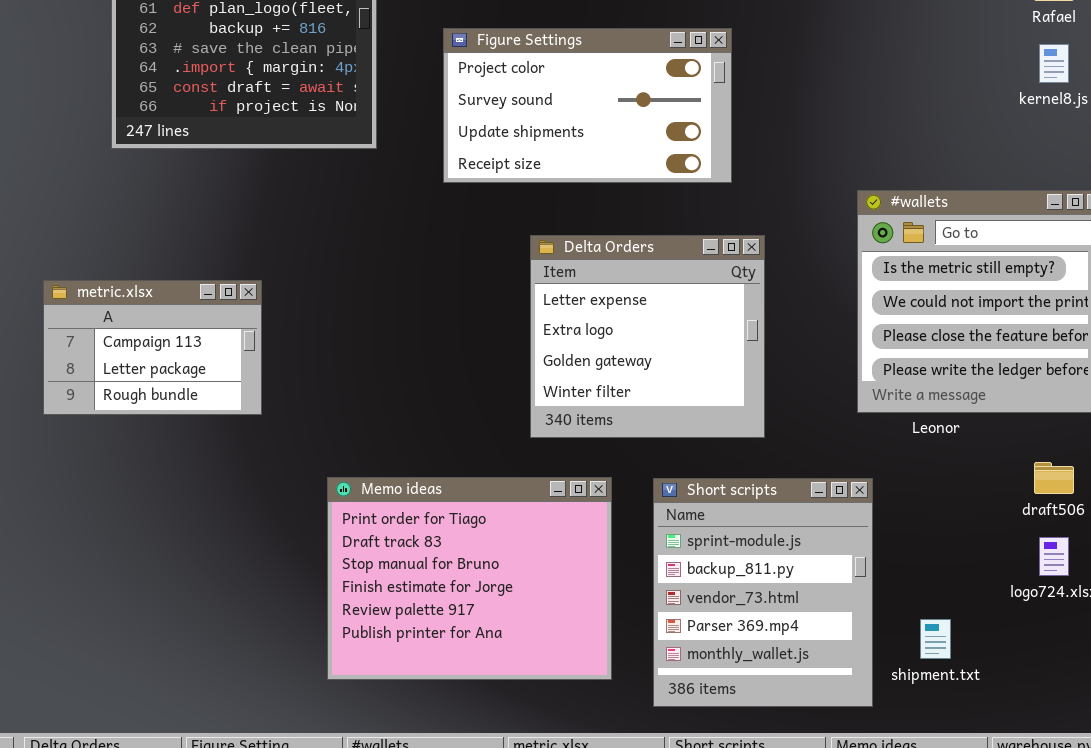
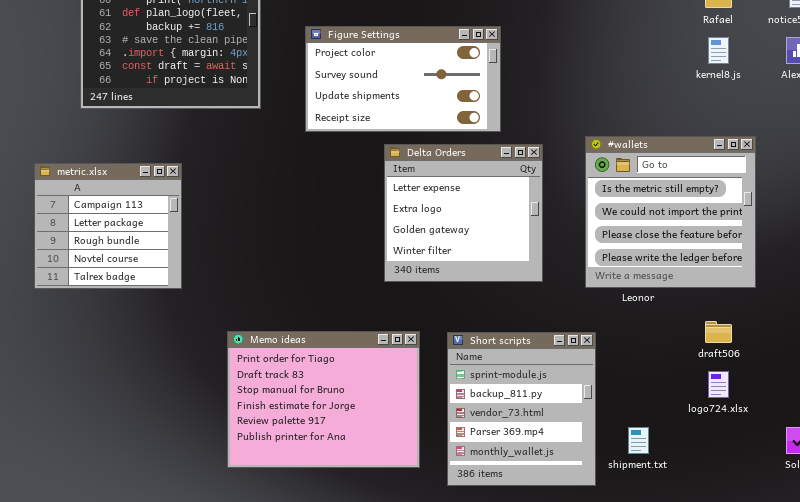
Delta Orders: [530,235,765,438] -> [384,144,543,282], moved
metric.xlsx: [43,280,262,415] -> [34,163,182,289], resized

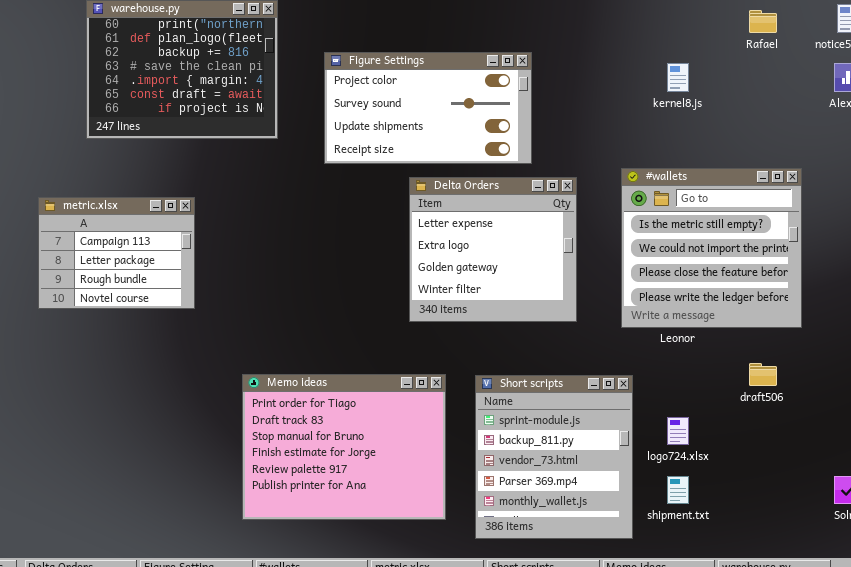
kernel8.js: [708,37,729,64] -> [667,63,689,92], moved
metric.xlsx: [34,163,182,289] -> [38,197,195,309], resized
logo724.xlsx: [708,371,729,398] -> [667,417,689,445], moved

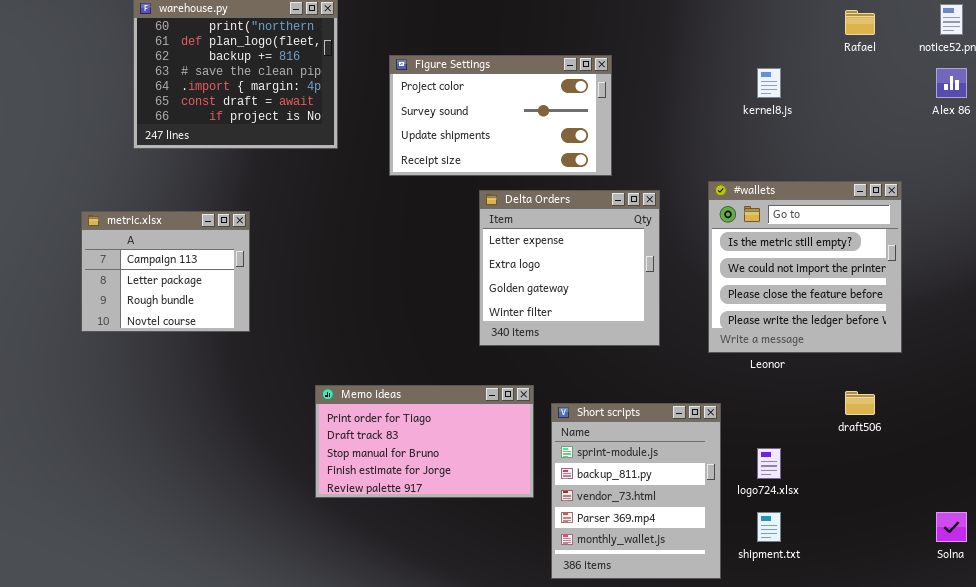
Memo ideas: [242,374,446,520] -> [315,385,534,498], moved, resized

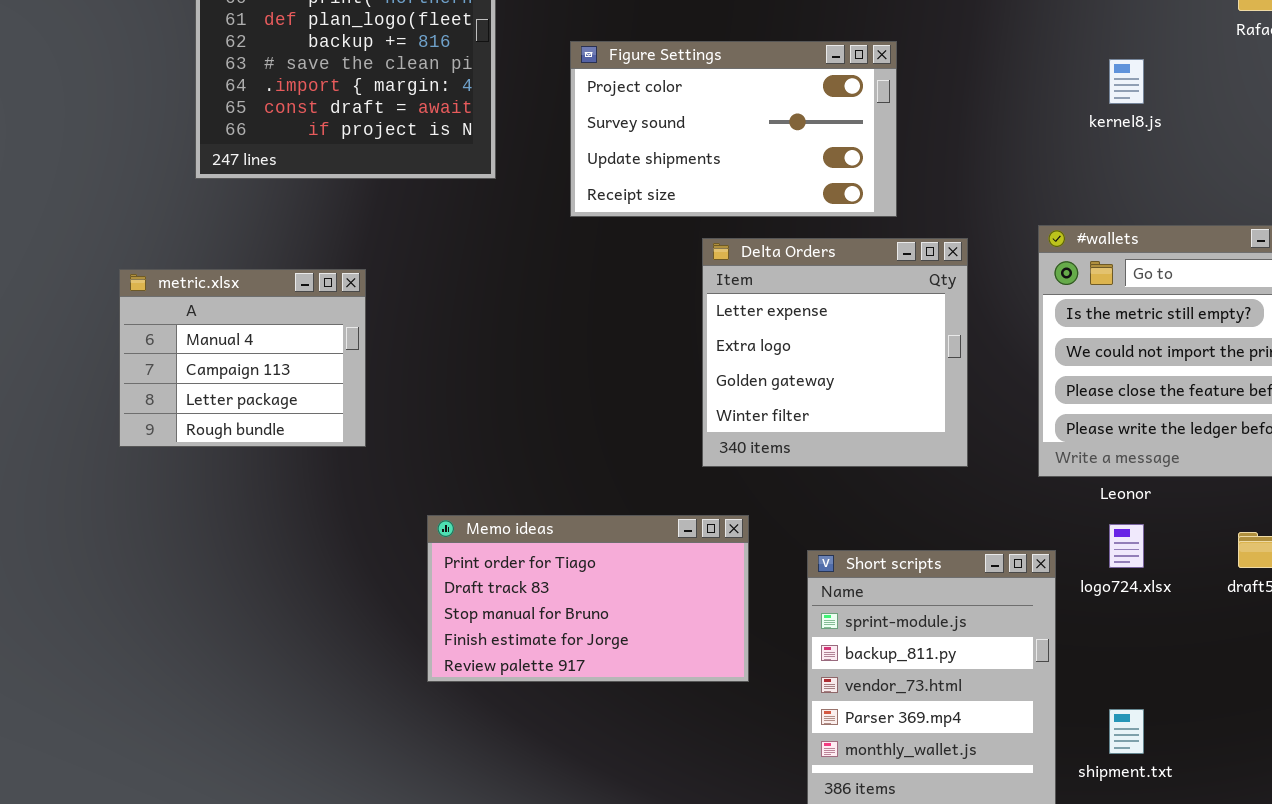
metric.xlsx: [81,211,250,332] -> [119,269,366,447], scrolled up 1 row
Memo ideas: [315,385,534,498] -> [427,515,749,682], moved
logo724.xlsx: [757,448,781,479] -> [1109,524,1144,568], moved

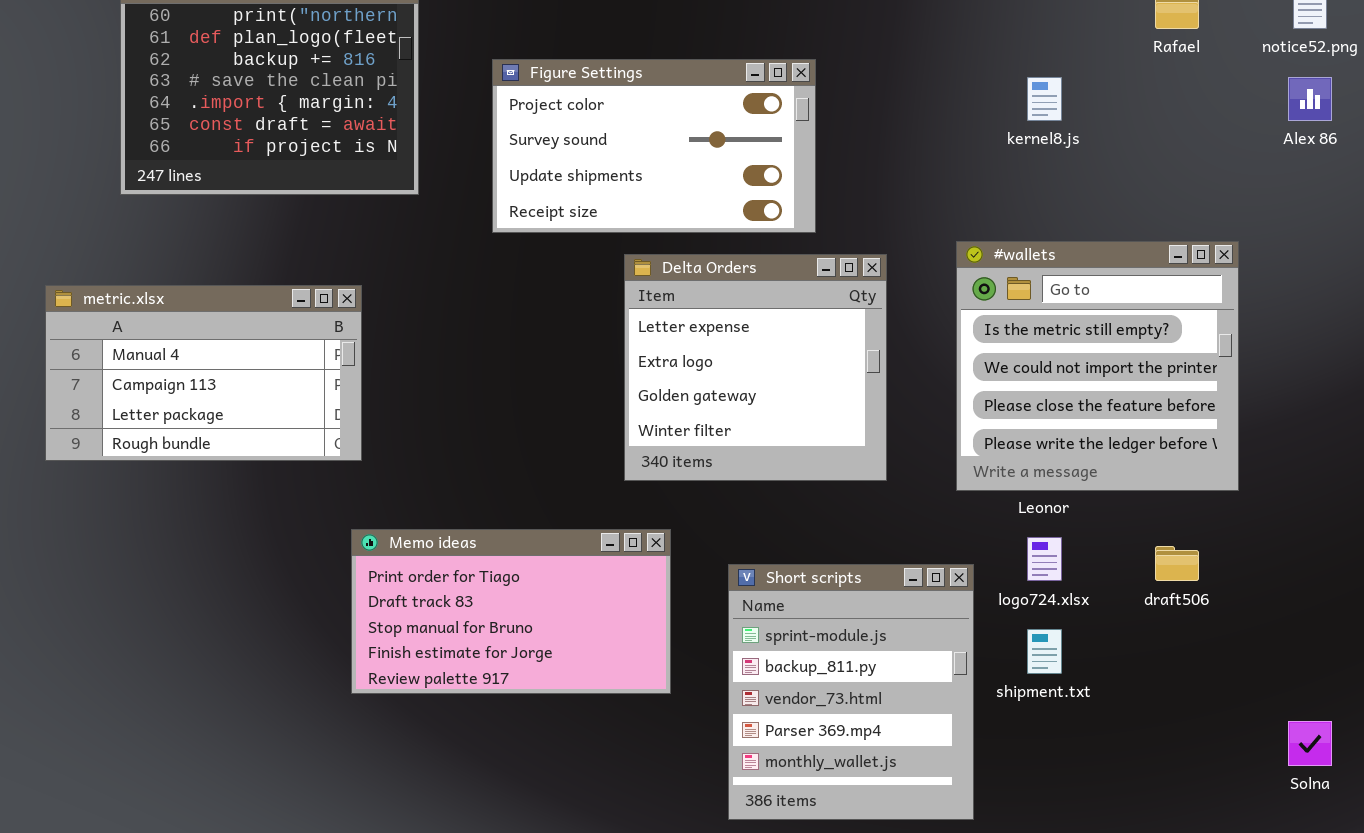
metric.xlsx: [119,269,366,447] -> [45,285,362,461], resized
shipment.txt: [1109,709,1144,754] -> [1027,629,1062,674], moved

